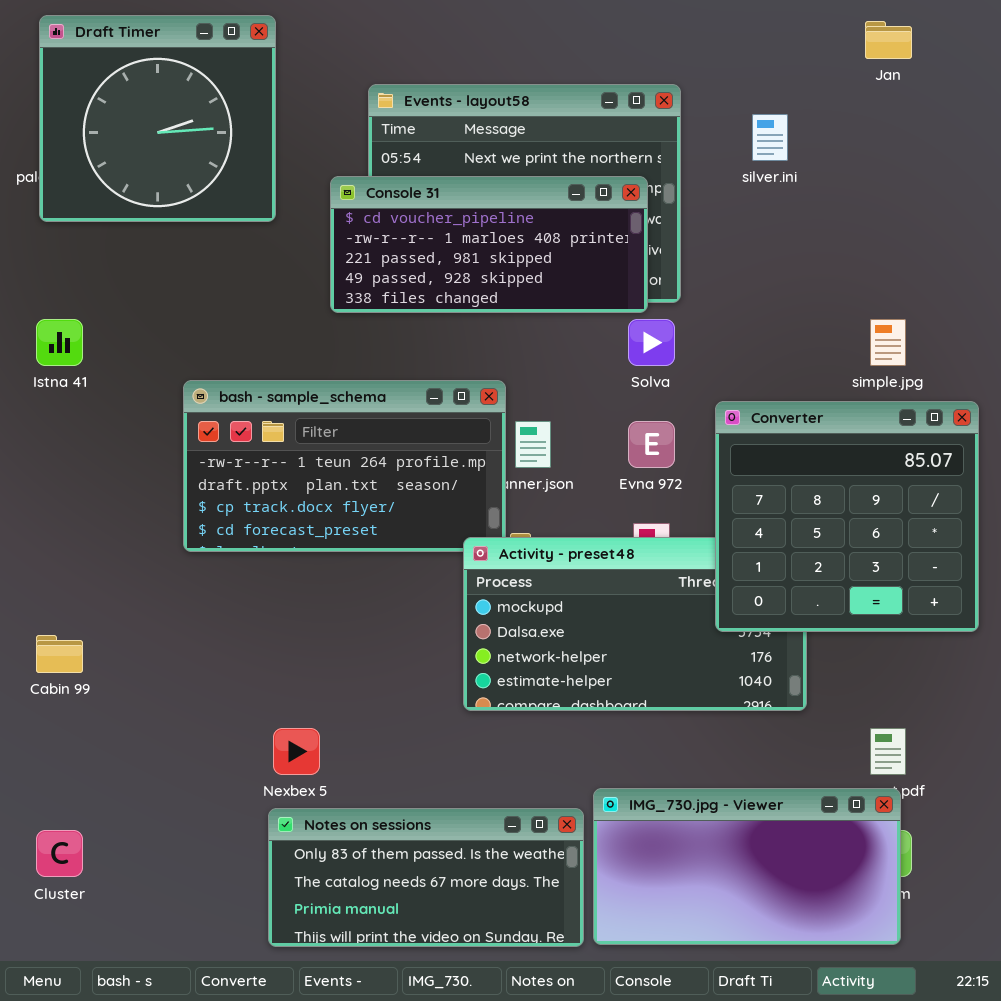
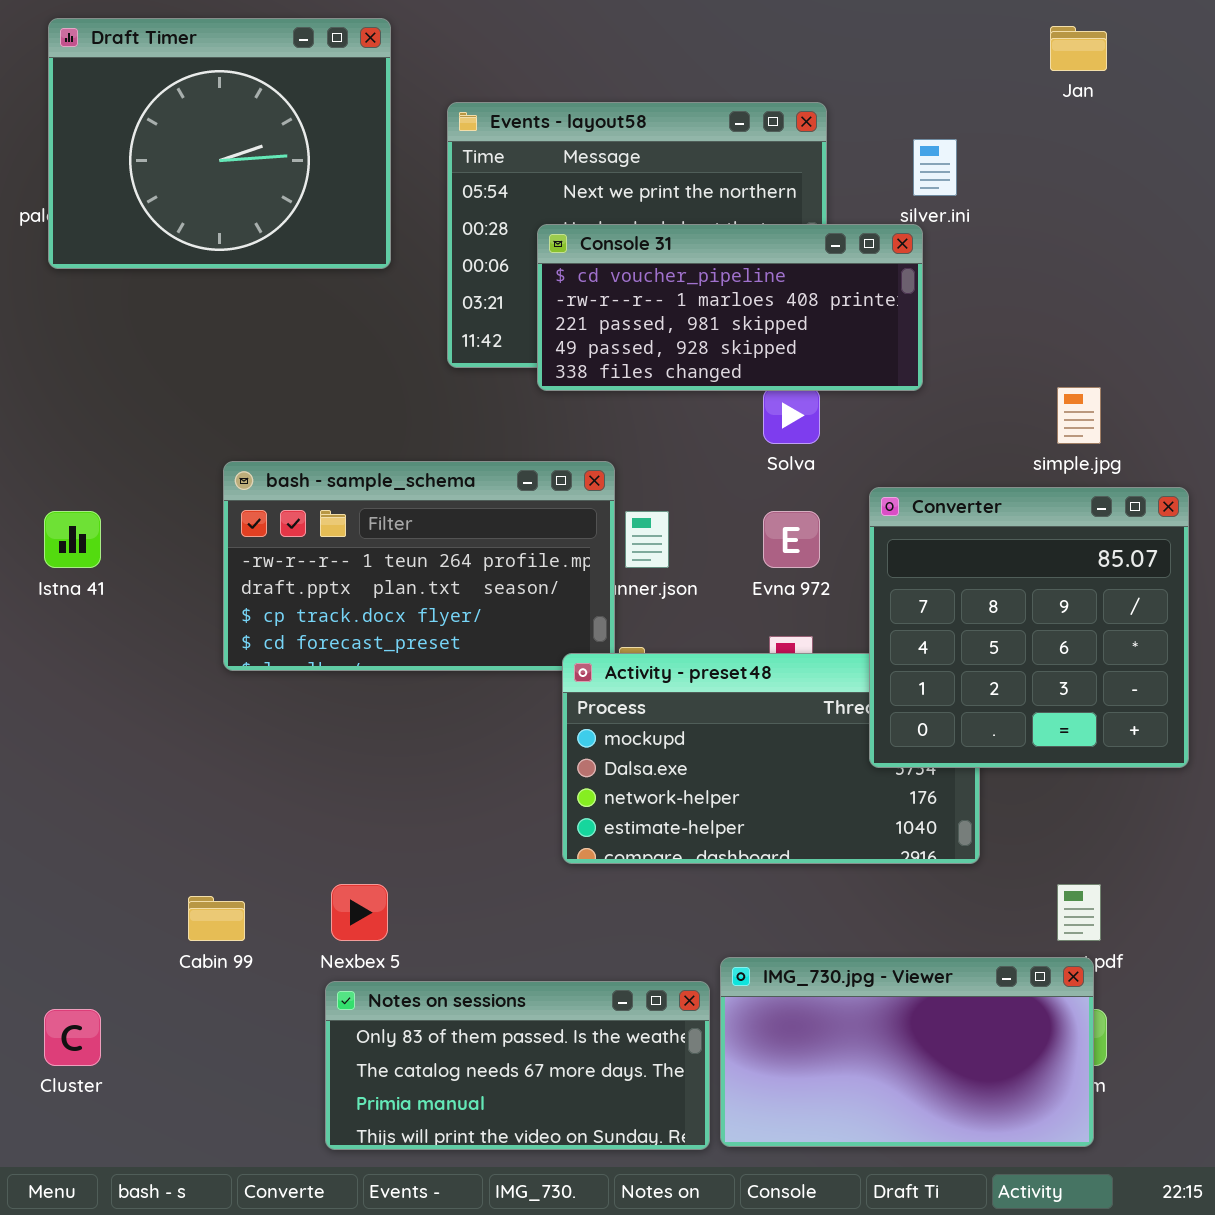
Draft Timer: [39,15,276,222] -> [48,18,391,269], resized
Console 31: [330,176,648,313] -> [537,224,923,391], moved
Istna 41: [36,319,83,366] -> [44,511,101,568], moved
Cabin 99: [36,635,83,673] -> [188,896,245,941], moved

